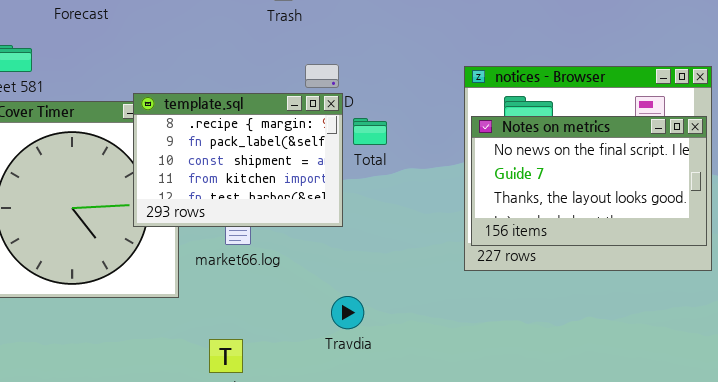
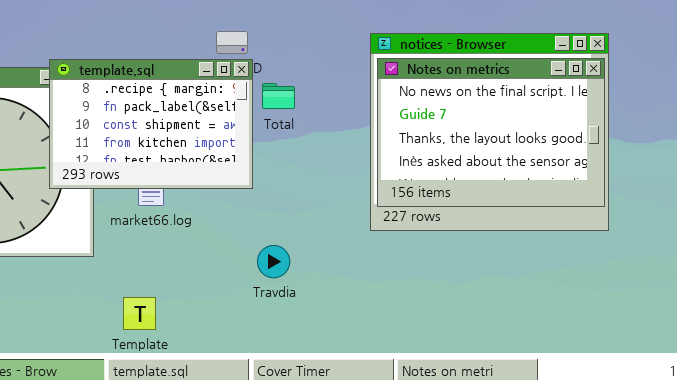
Notes on metrics: [471,116,707,246] -> [377,58,605,207], resized
Travdia: [331,296,364,329] -> [257,245,290,278], moved

